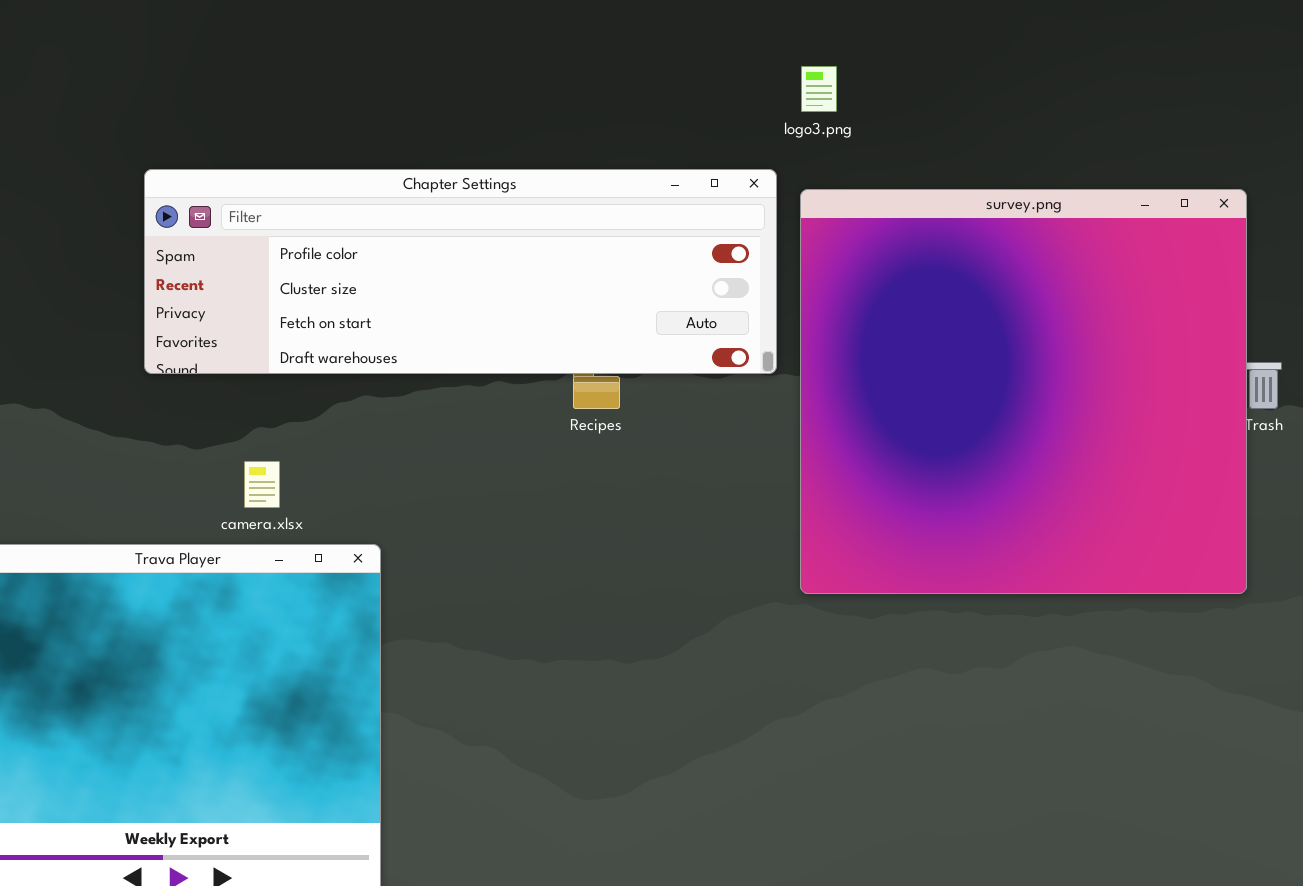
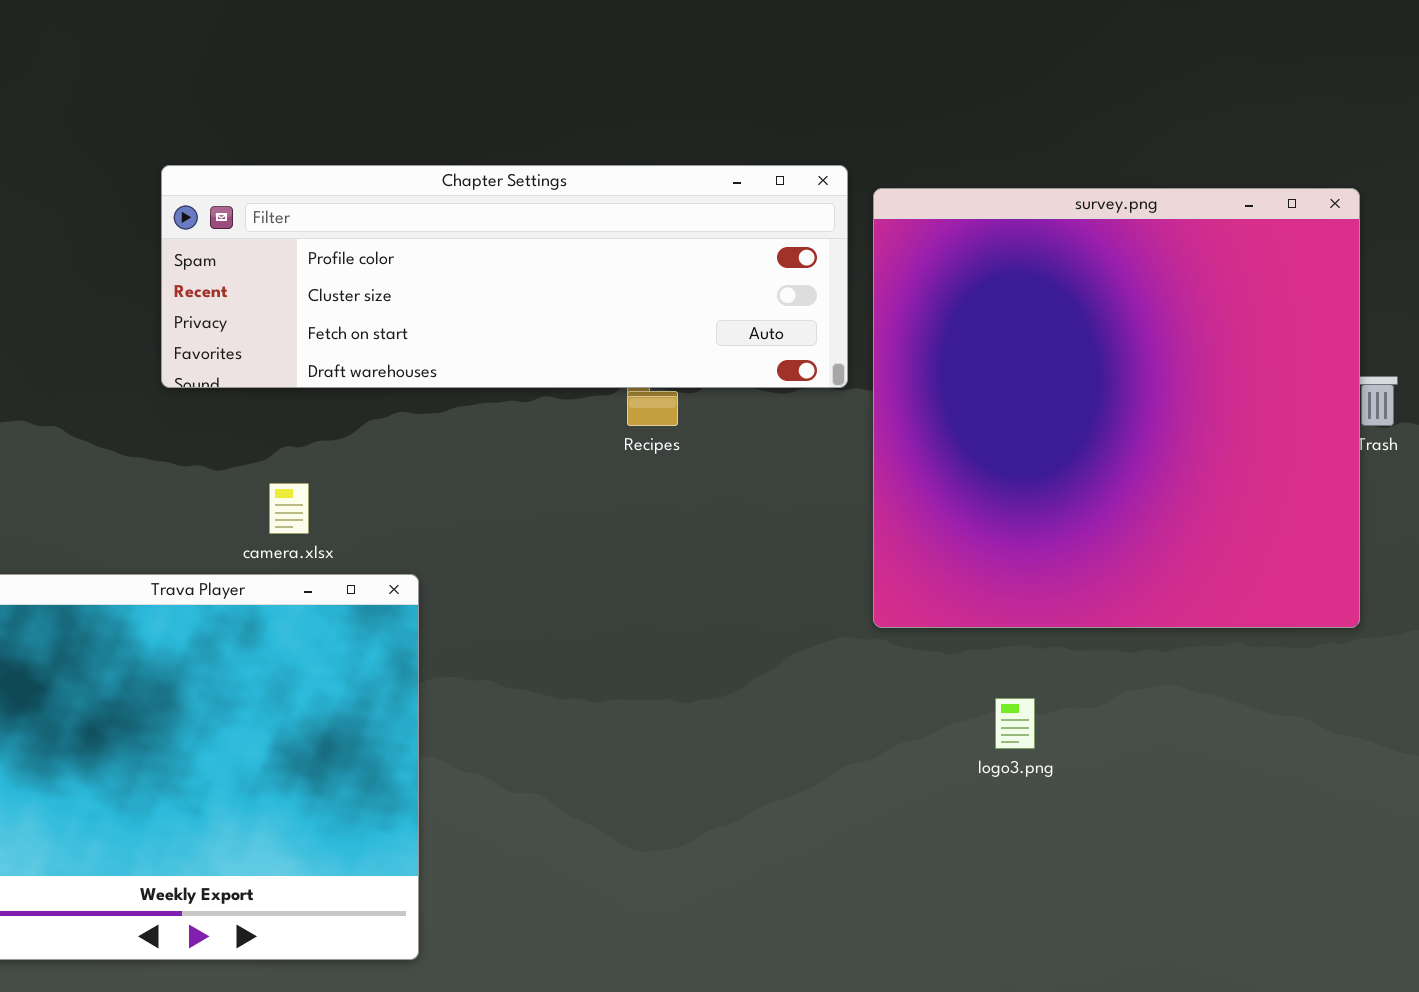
logo3.png: [801,66,837,112] -> [995,698,1035,749], moved

